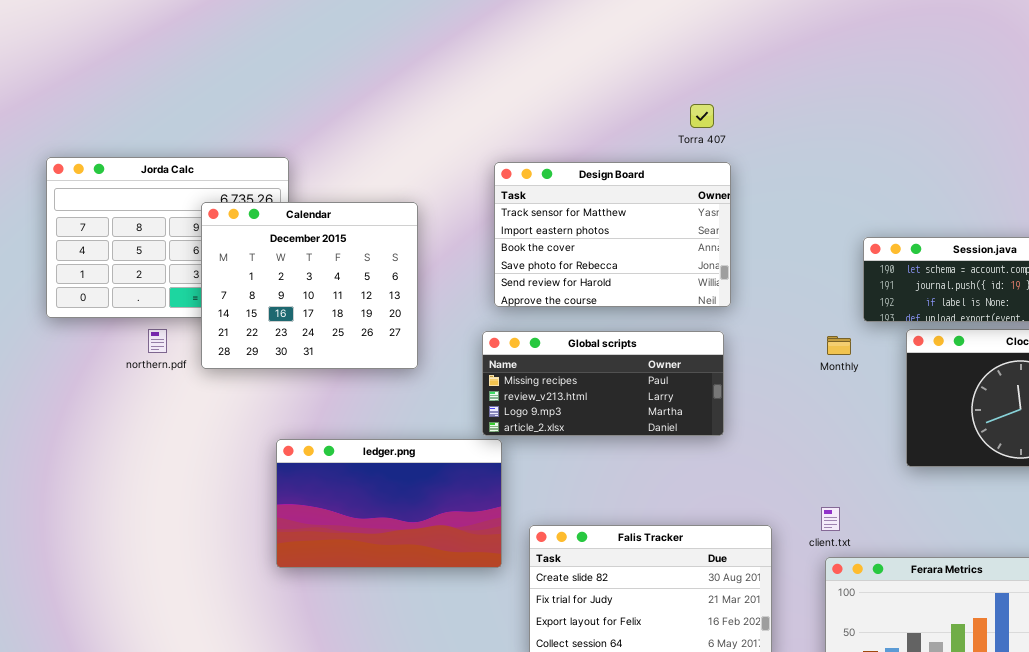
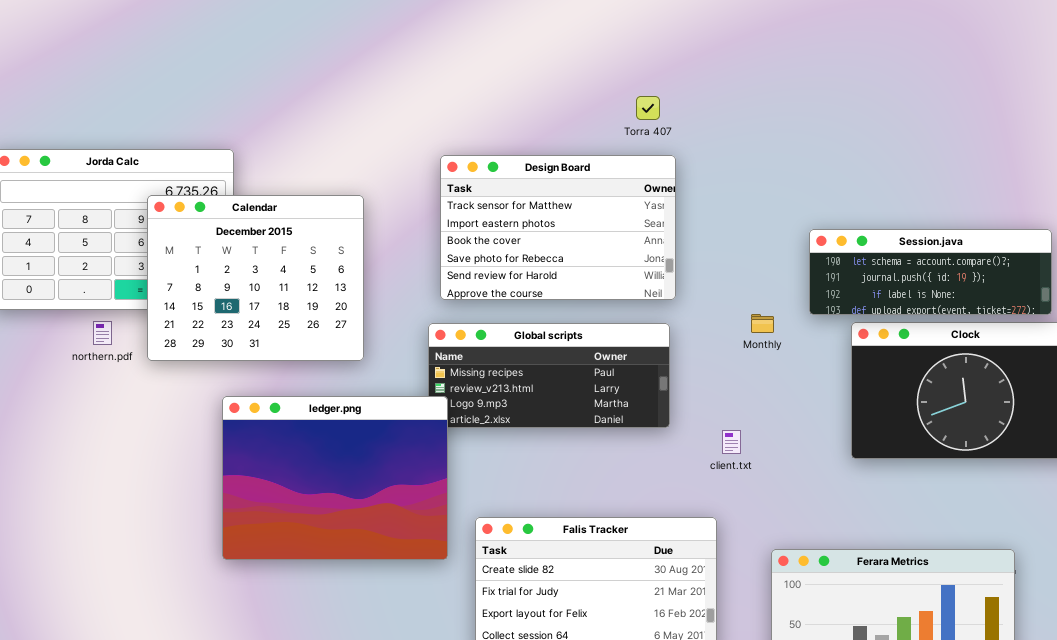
Monthly: [827,336,851,355] -> [751,314,774,333], moved
ledger.png: [276,439,502,568] -> [222,396,448,560], resized
client.txt: [821,507,840,531] -> [722,430,741,454], moved

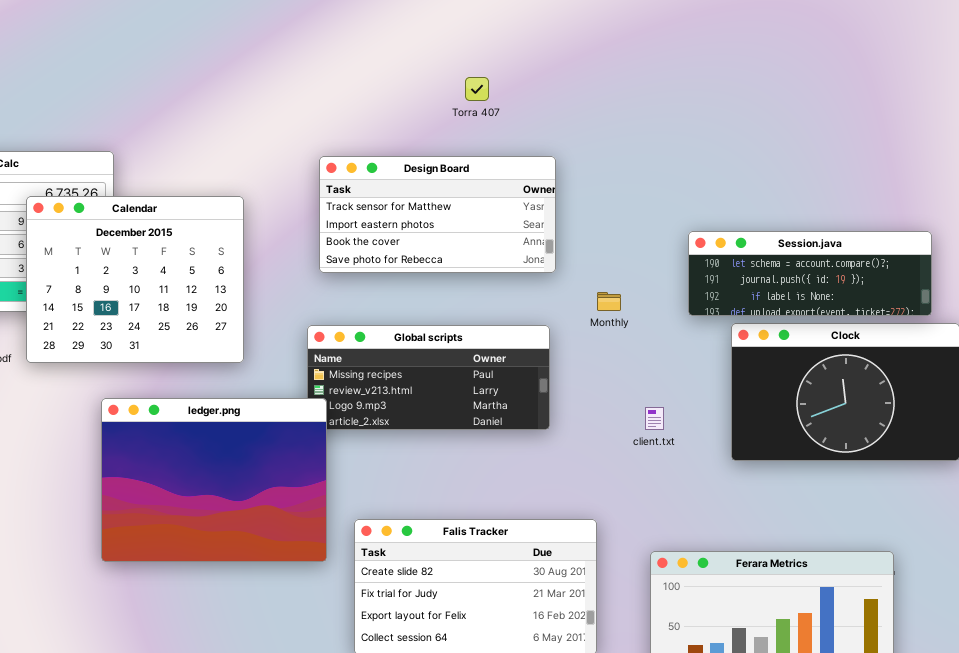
Torra 407: [636,96,660,120] -> [465,77,489,101], moved
Design Board: [440,155,676,300] -> [319,156,556,273], resized
Monthly: [751,314,774,333] -> [597,292,621,311], moved
client.txt: [722,430,741,454] -> [645,407,664,430], moved

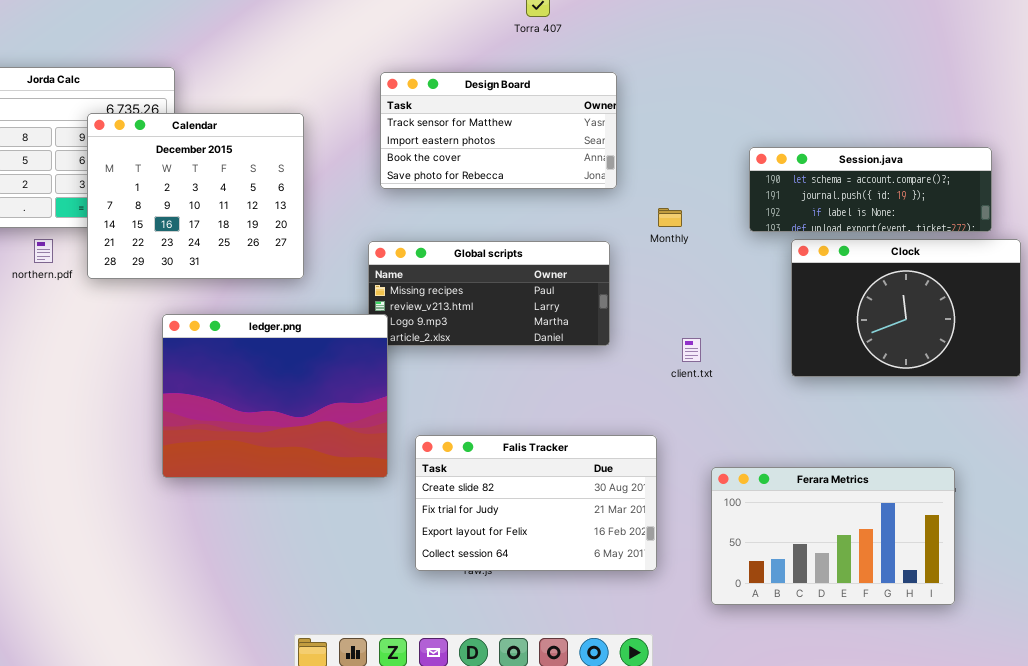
client.txt: [645,407,664,430] -> [682,338,701,362], moved

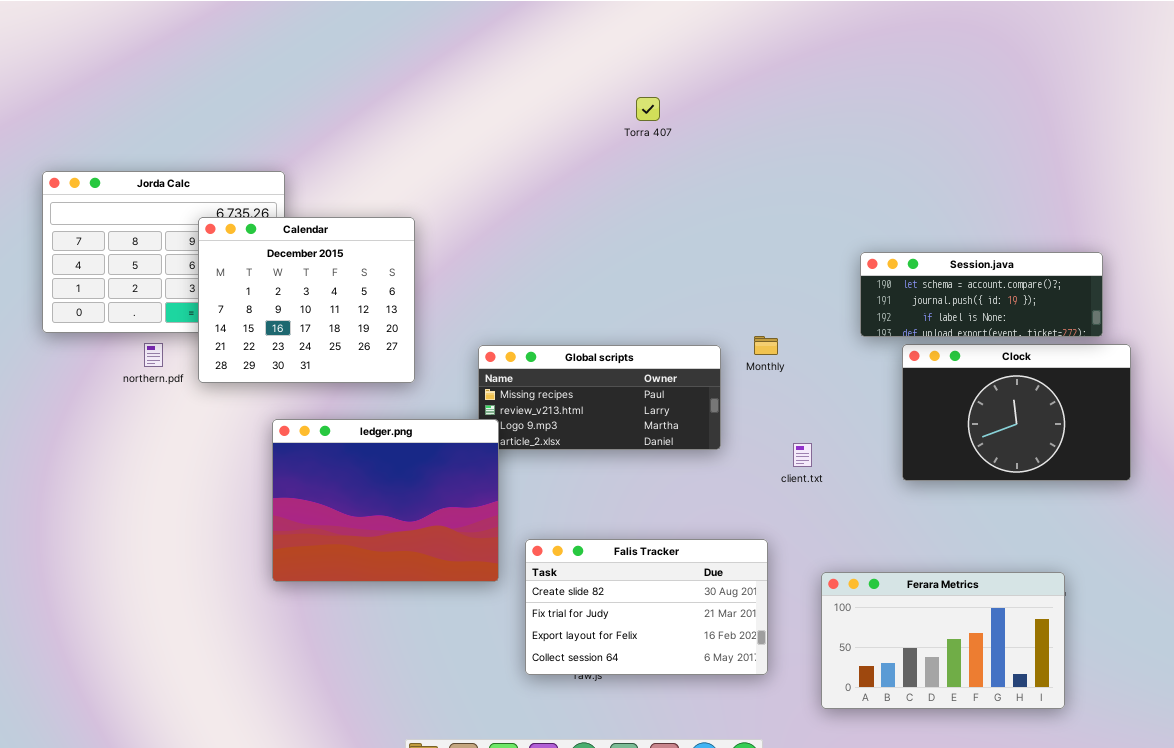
Design Board: [380,72,617,189] -> none, closed
Monthly: [658,208,682,227] -> [754,336,778,355], moved

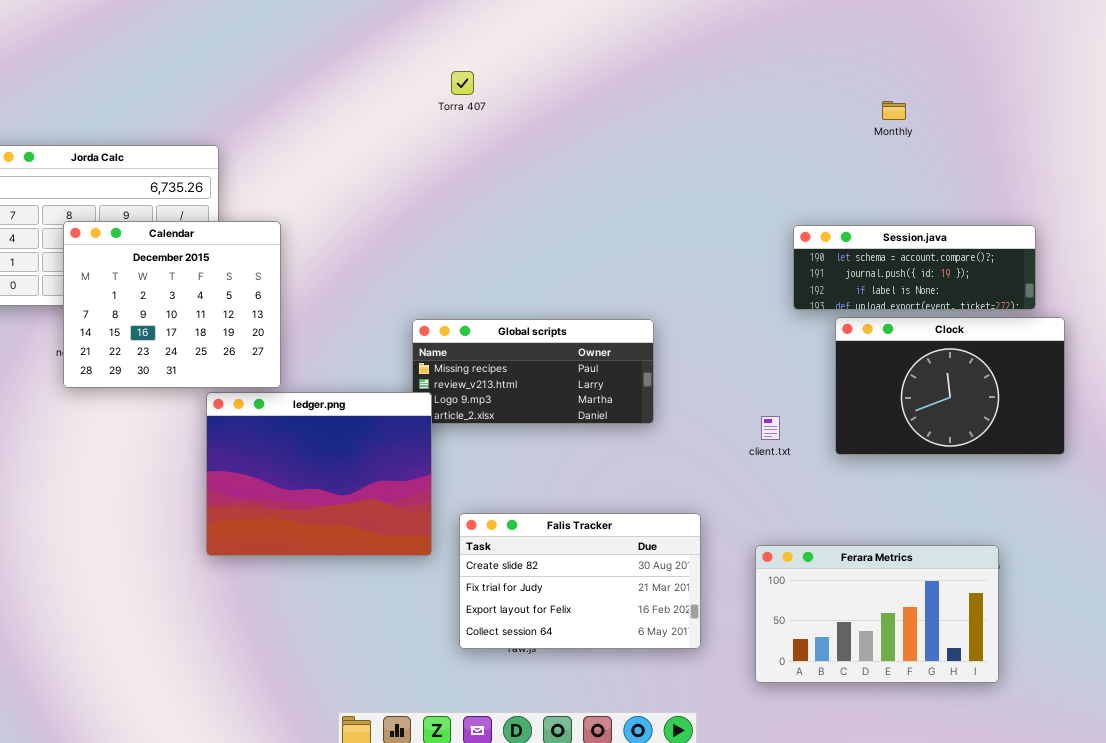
Torra 407: [636,97,660,121] -> [451,71,474,95], moved
Calendar: [198,217,415,383] -> [63,221,281,388], moved
Monthly: [754,336,778,355] -> [882,101,906,120], moved
client.txt: [793,443,812,467] -> [761,416,780,440], moved

